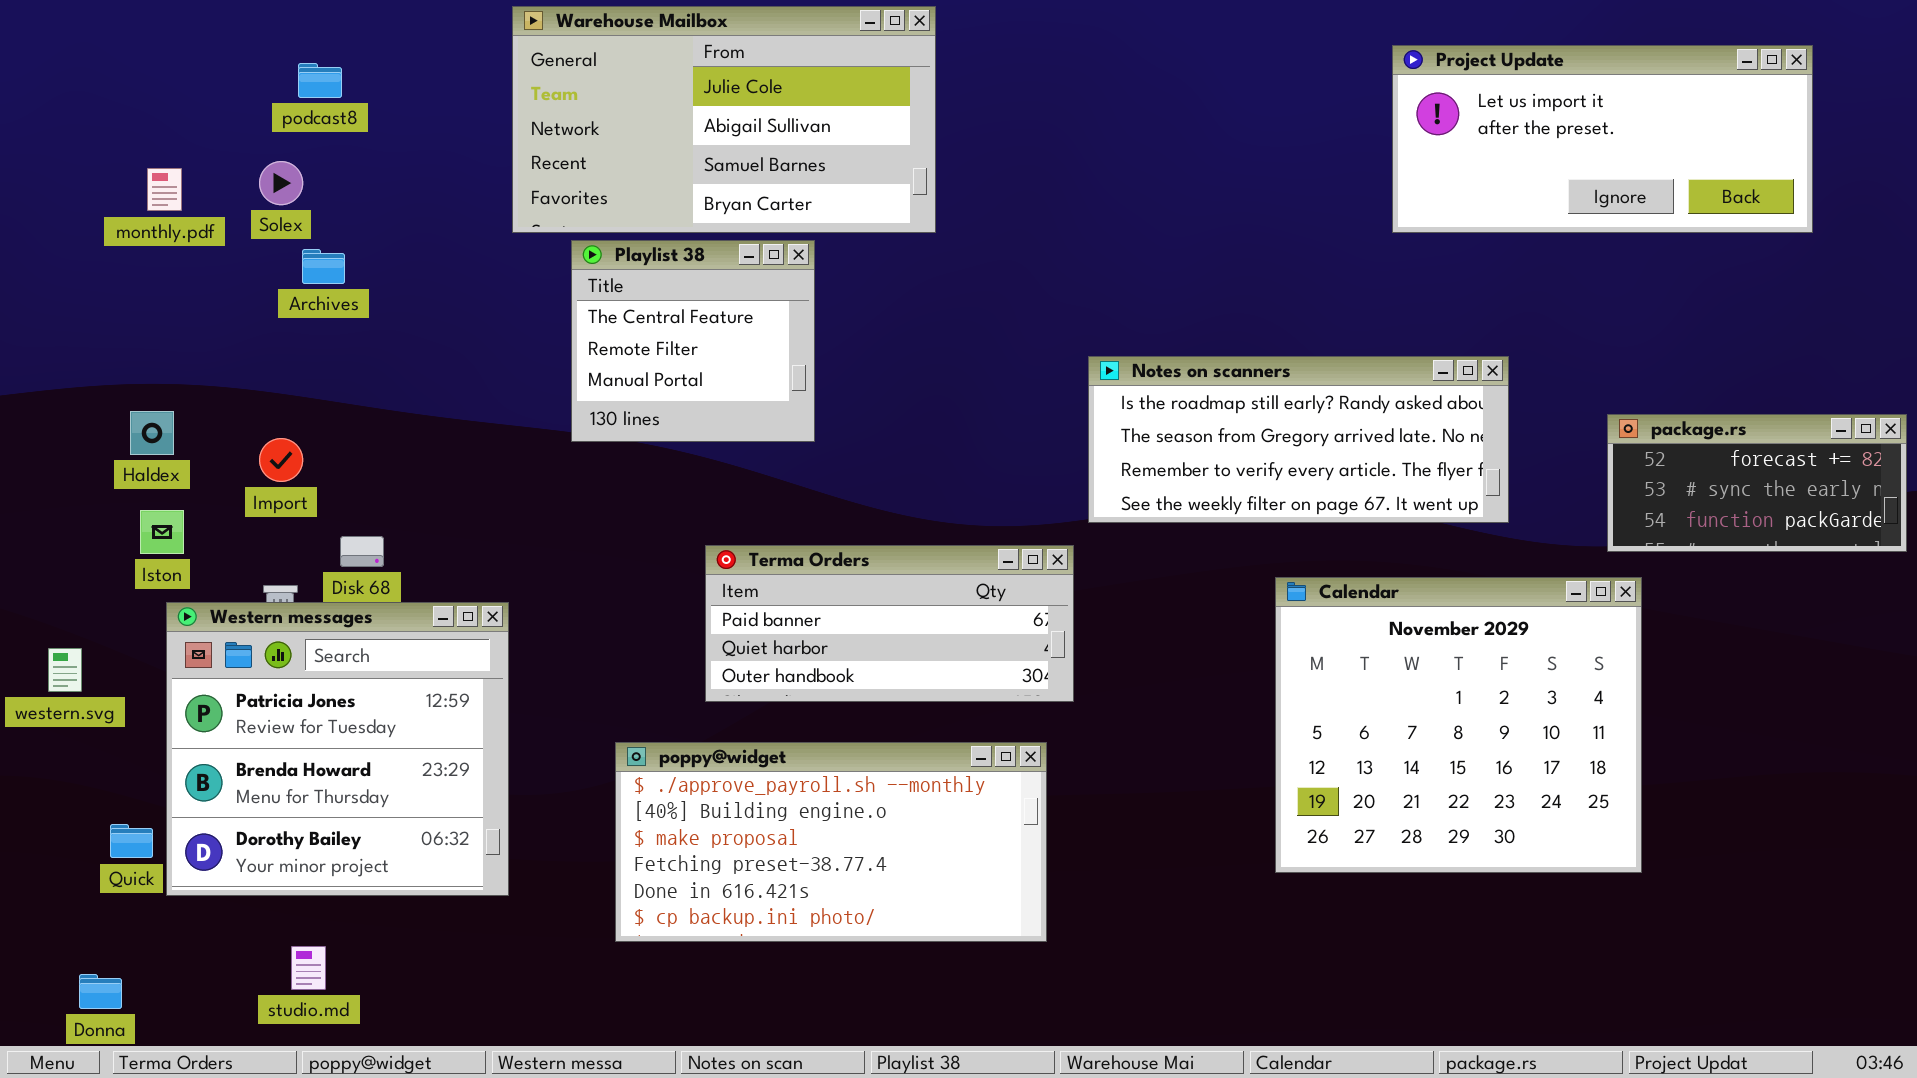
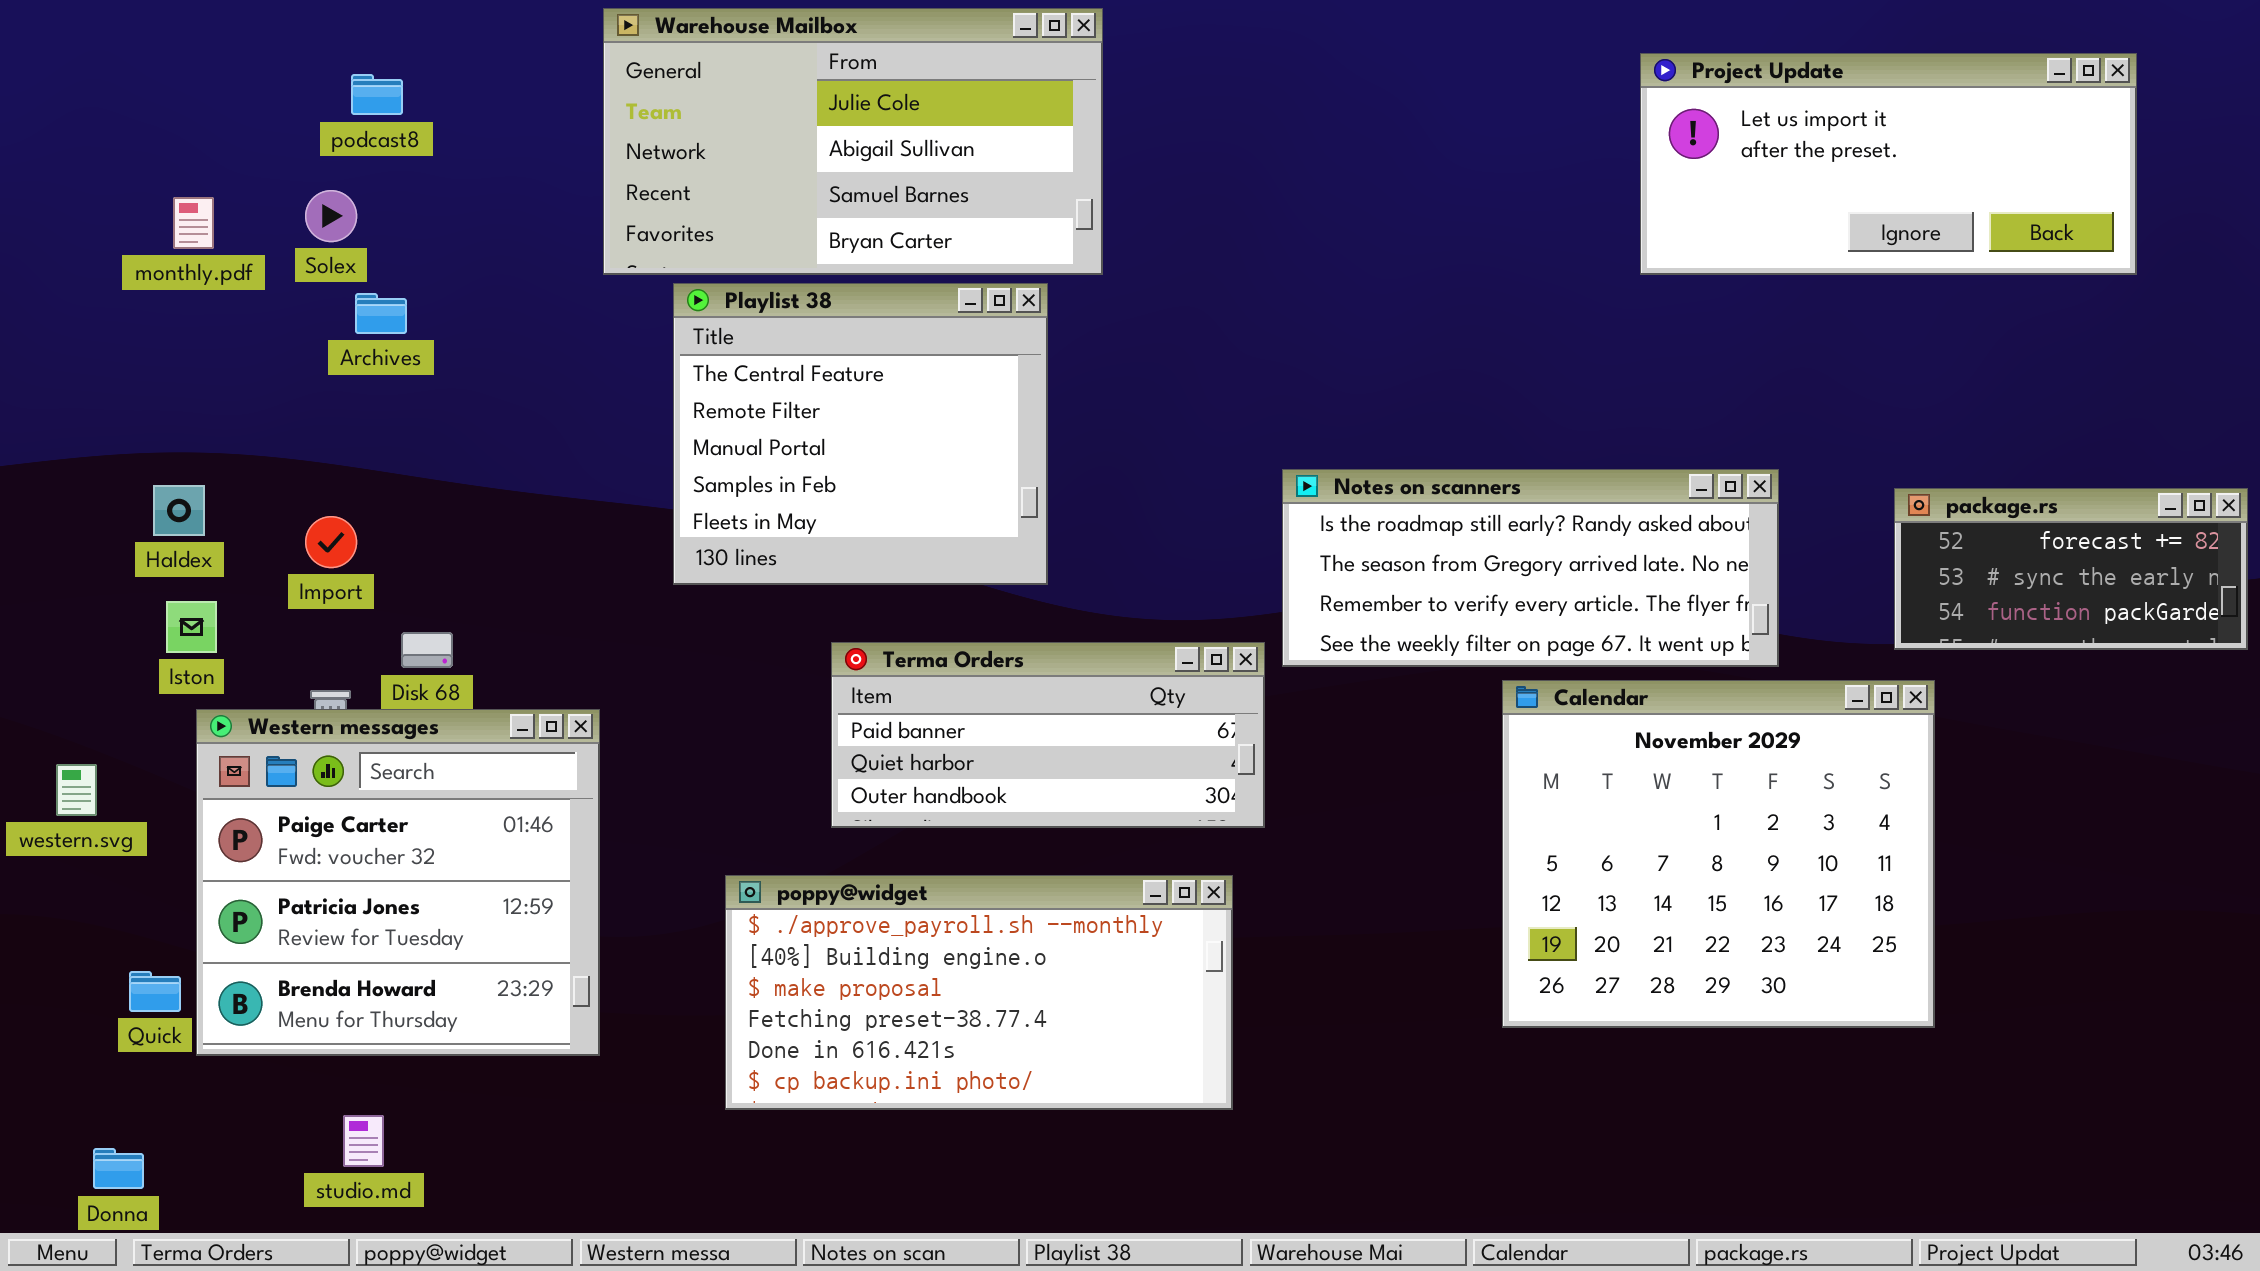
Playlist 38: [571,240,815,442] -> [673,283,1048,585], resized
Notes on scanners: [1088,356,1509,523] -> [1282,469,1779,667], moved
Western messages: [166,602,509,896] -> [196,709,600,1056], scrolled up 1 row

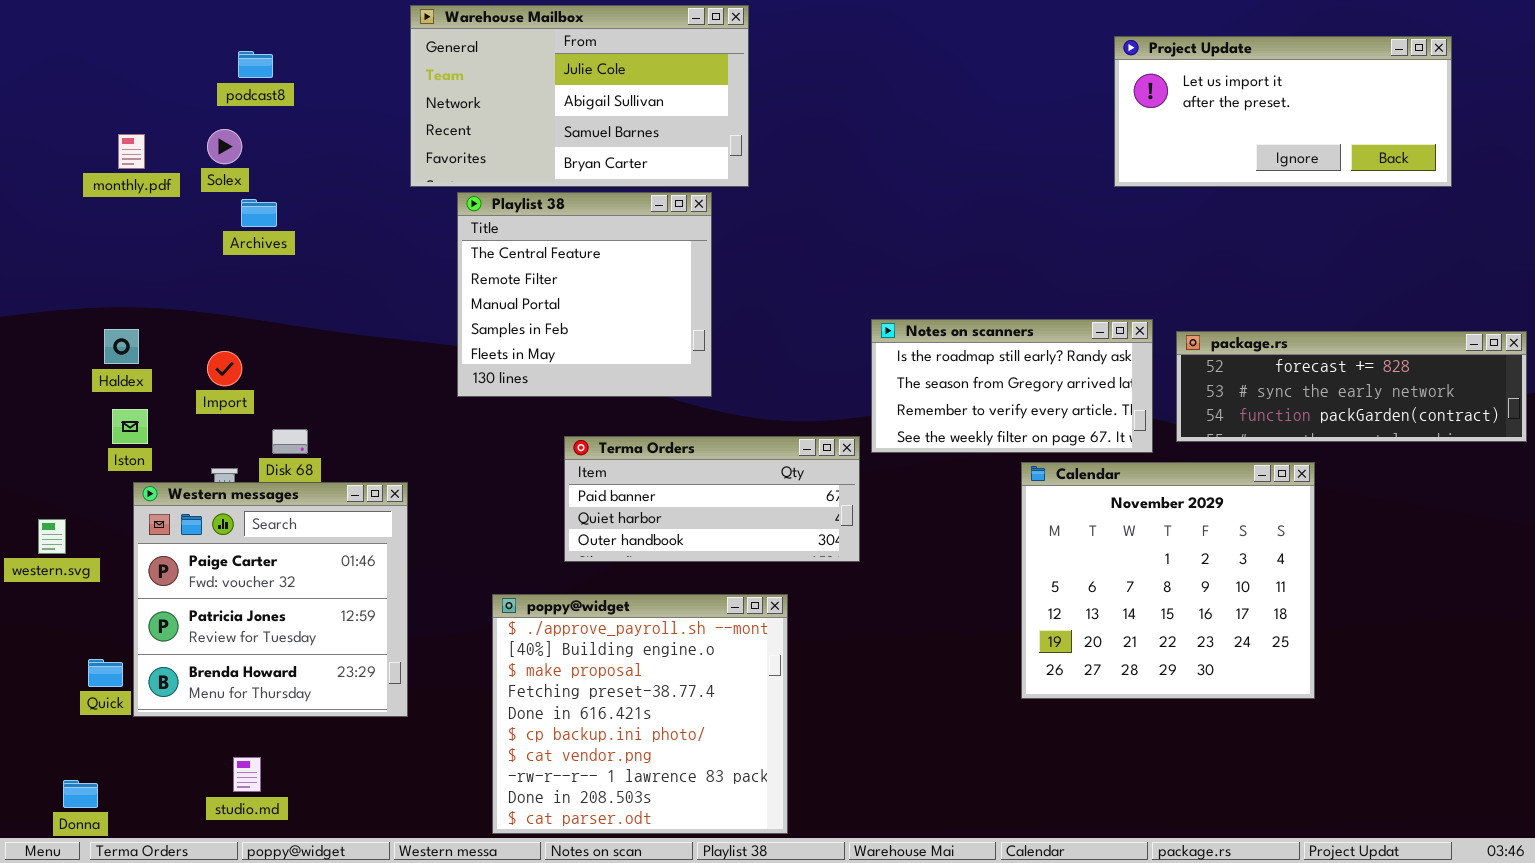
Notes on scanners: [1282,469,1779,667] -> [871,319,1153,453], resized
package.rs: [1894,488,2248,650] -> [1176,331,1527,442], resized
poppy@widget: [725,875,1233,1110] -> [492,594,788,834], resized

